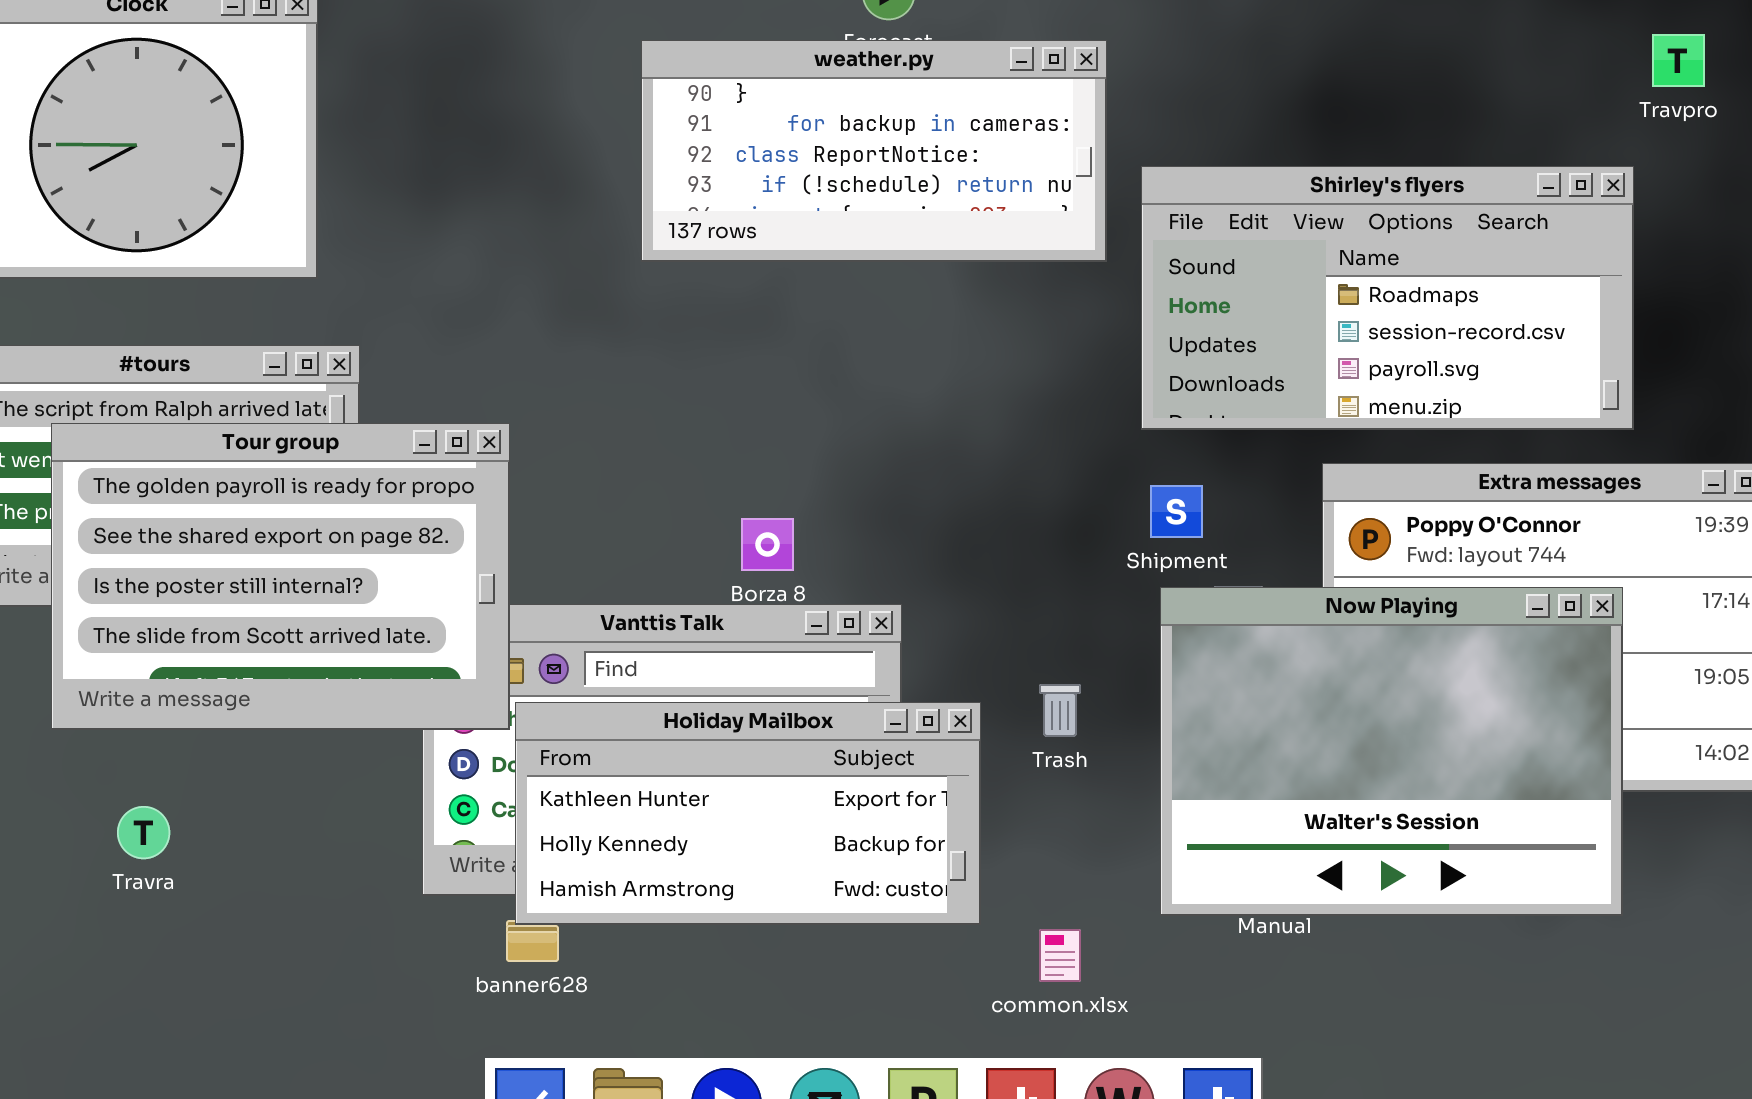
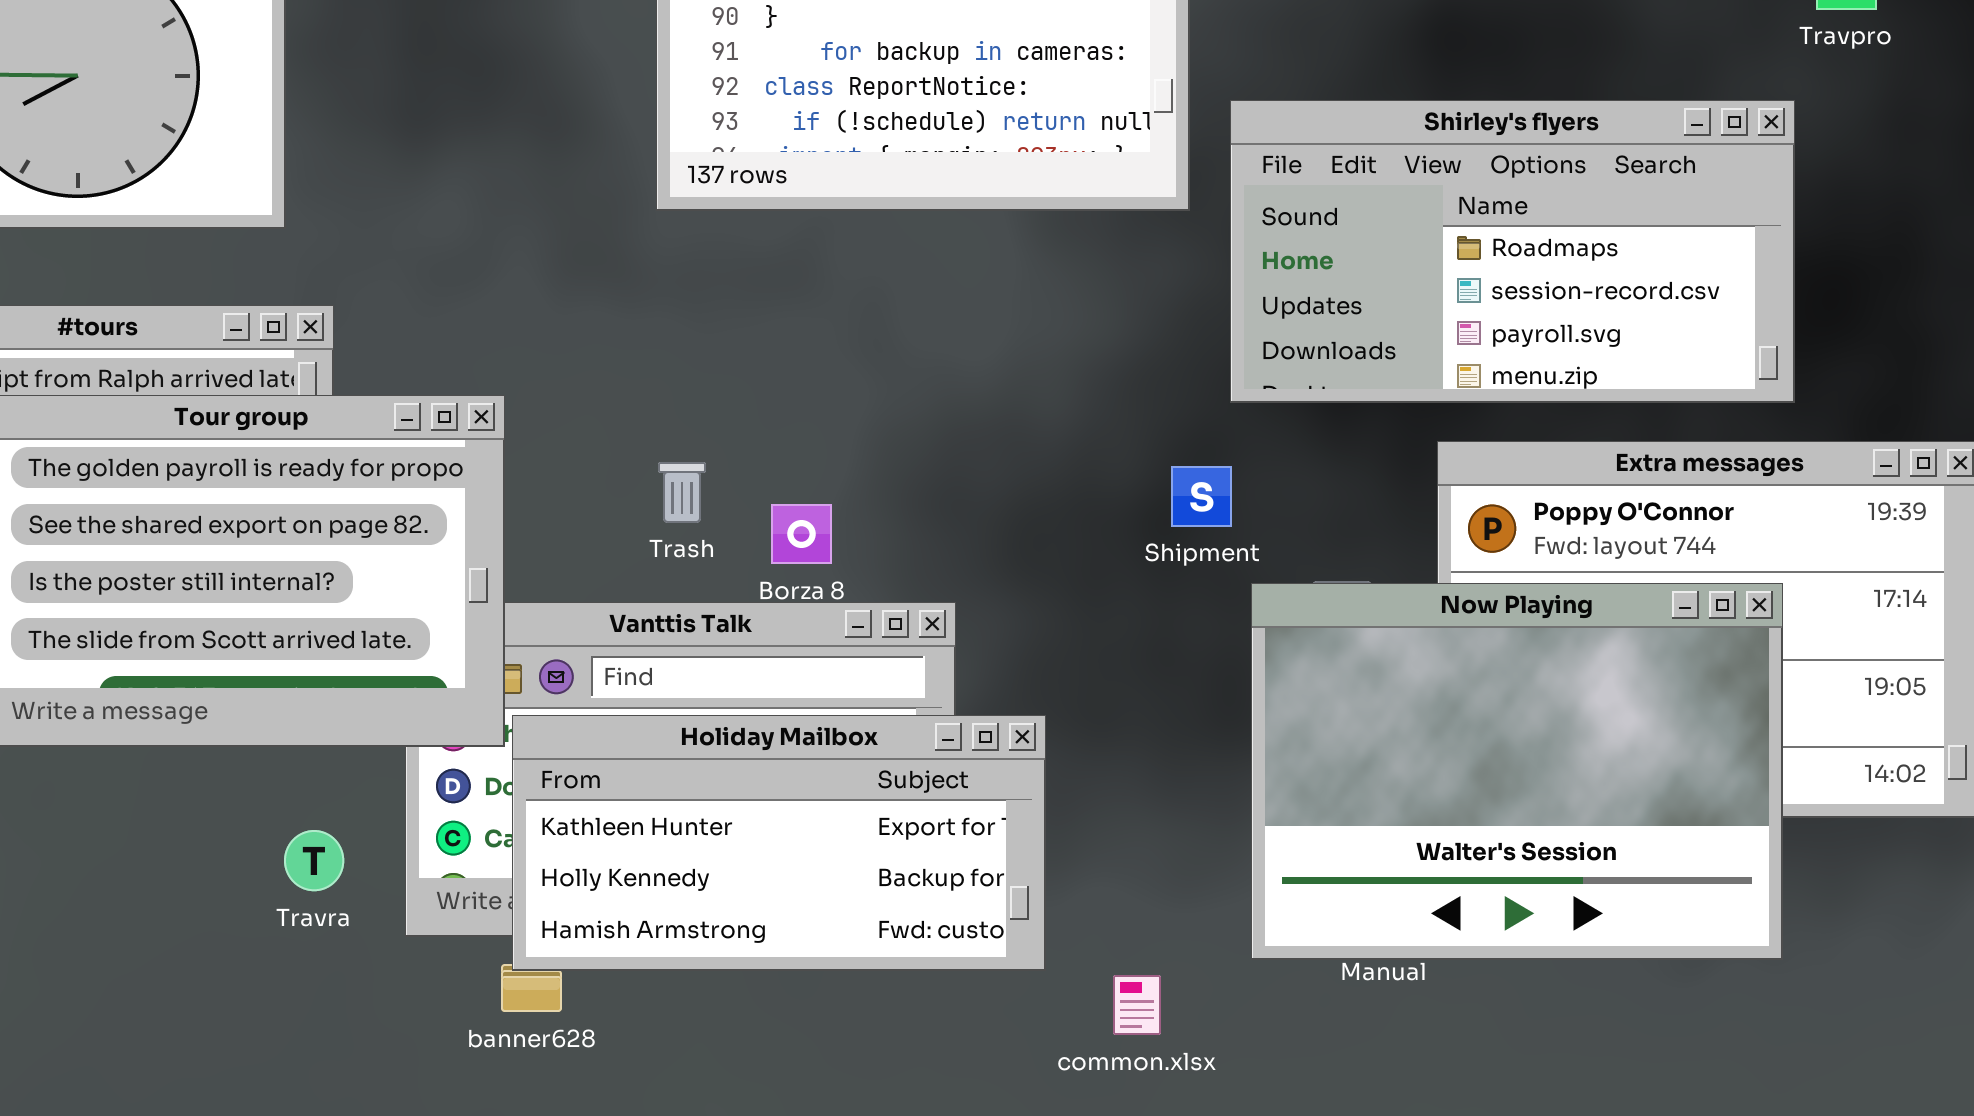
Shipment: [1150,485,1203,538] -> [1171,466,1232,527], moved
Trash: [1039,684,1081,737] -> [658,462,706,523], moved
Travra: [117,806,170,859] -> [284,830,344,891], moved

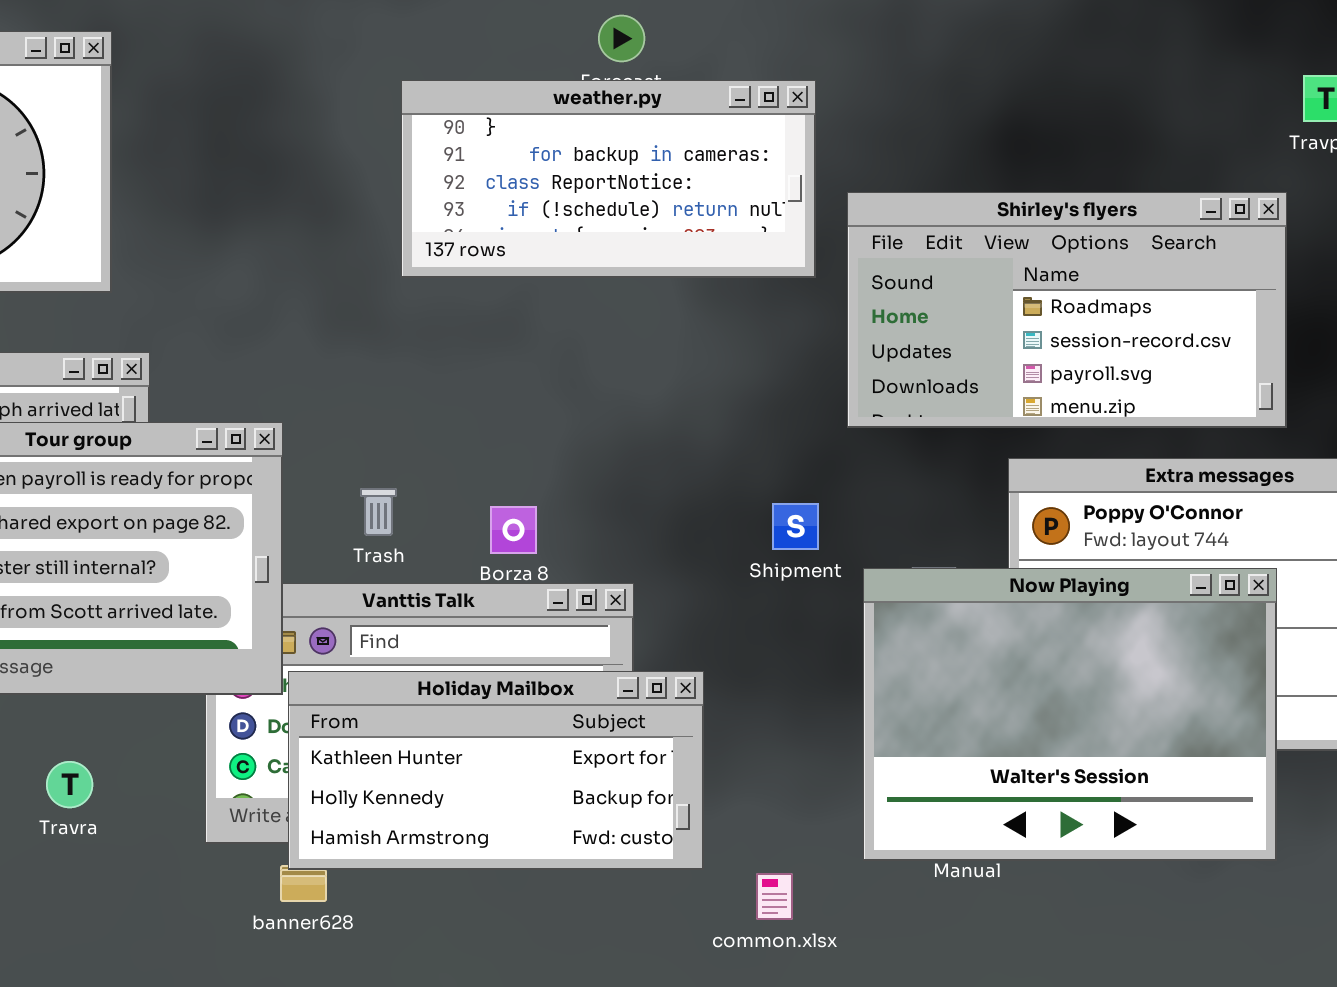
Trash: [658,462,706,523] -> [360,488,397,536], moved
Shipment: [1171,466,1232,527] -> [772,503,819,550], moved
Travra: [284,830,344,891] -> [46,761,93,808], moved

